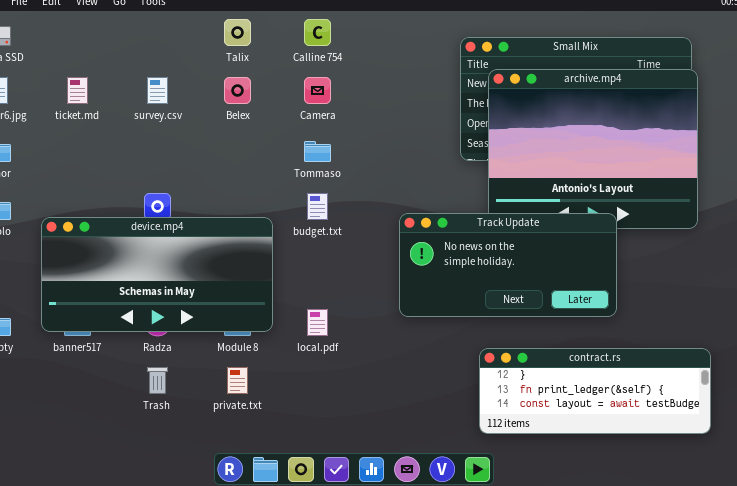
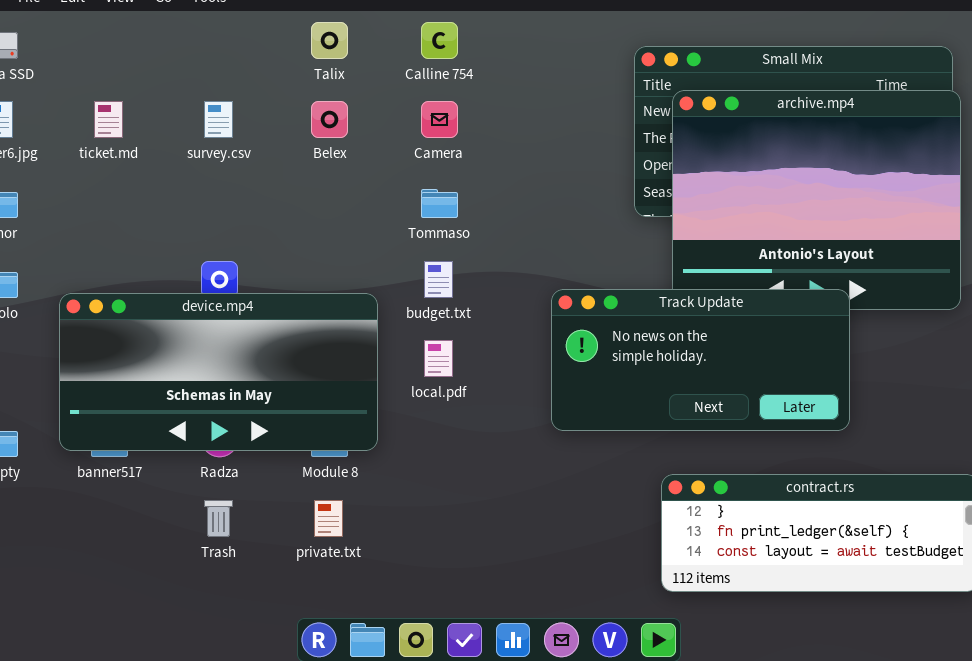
local.pdf: [307,309,328,336] -> [424,340,453,377], moved

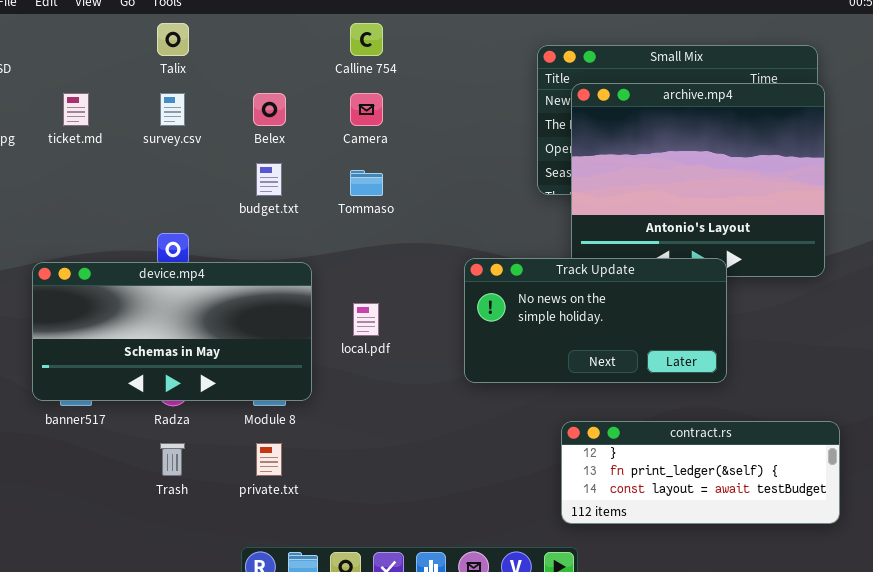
Talix: [311,22,348,59] -> [157,23,189,56], moved
budget.txt: [424,261,453,298] -> [256,163,282,196], moved

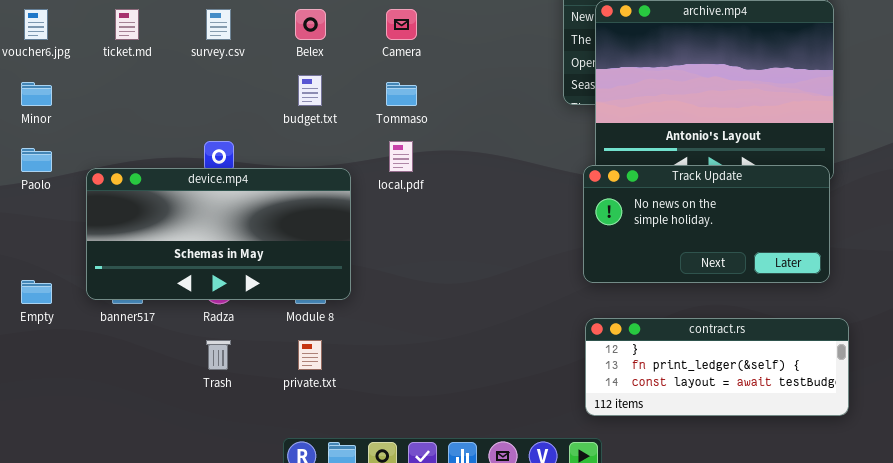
Track Update: [464,258,727,383] -> [583,165,830,283], moved
local.pdf: [353,303,379,336] -> [389,141,413,172], moved

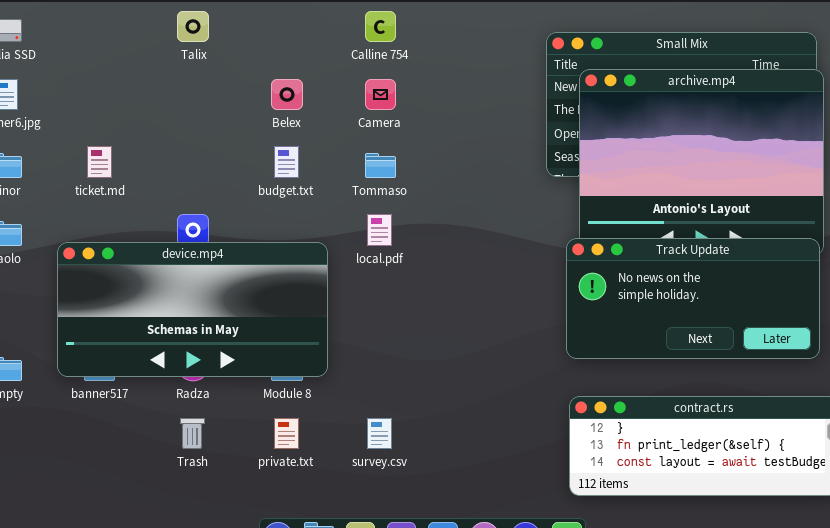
ticket.md: [115,9,139,40] -> [87,146,112,178], moved
survey.csv: [206,9,231,40] -> [367,418,392,449], moved

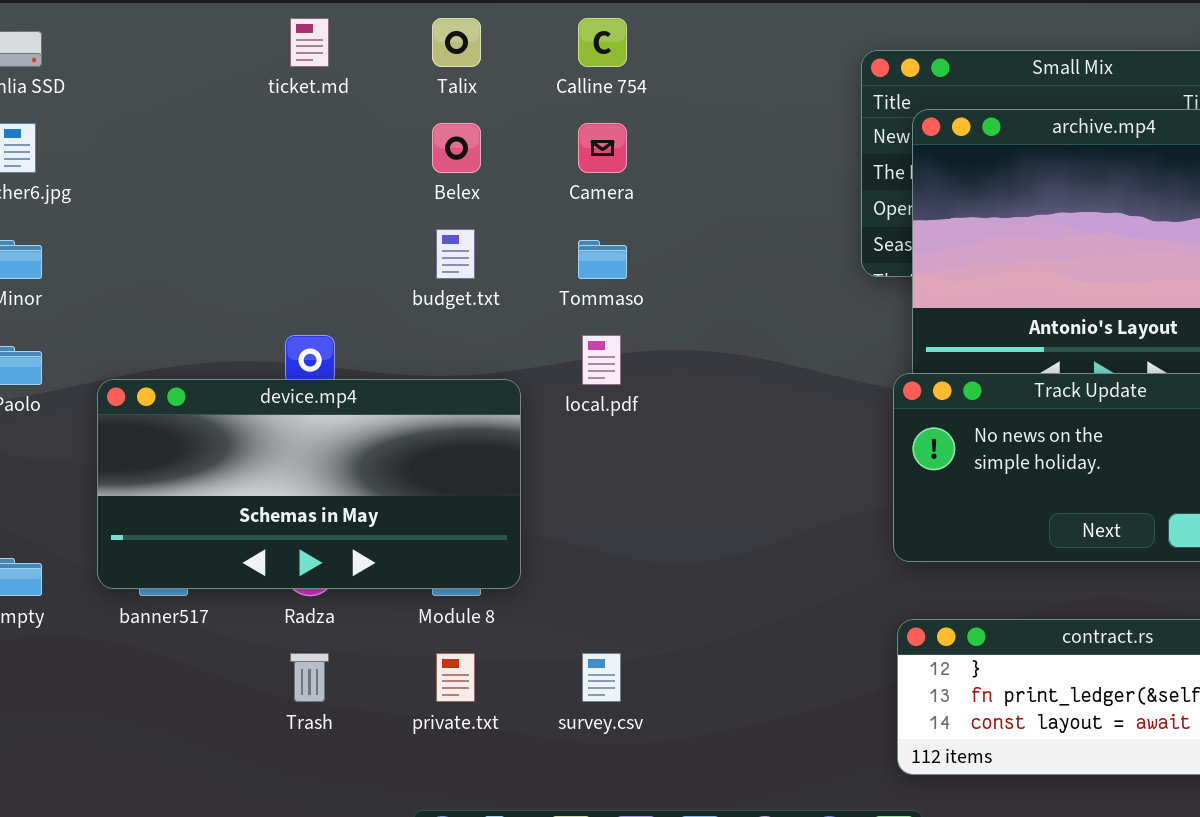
Talix: [177,11,209,42] -> [432,18,481,67], moved
ticket.md: [87,146,112,178] -> [290,18,329,67], moved

